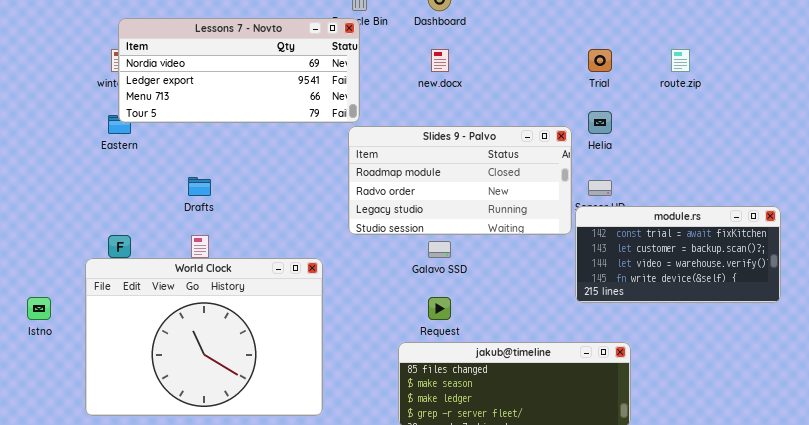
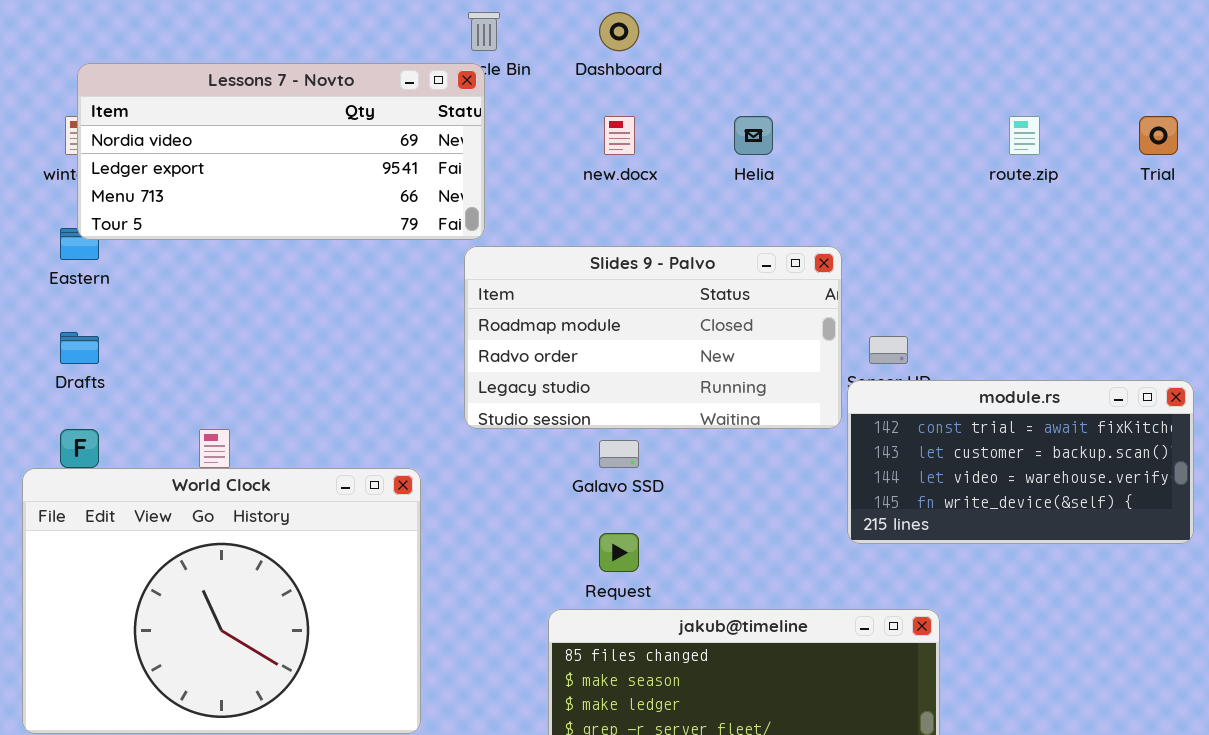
Trial: [588,49,612,72] -> [1139,116,1178,155], moved
Helia: [588,111,612,134] -> [734,116,773,155], moved
Drafts: [188,177,211,196] -> [60,332,99,364], moved

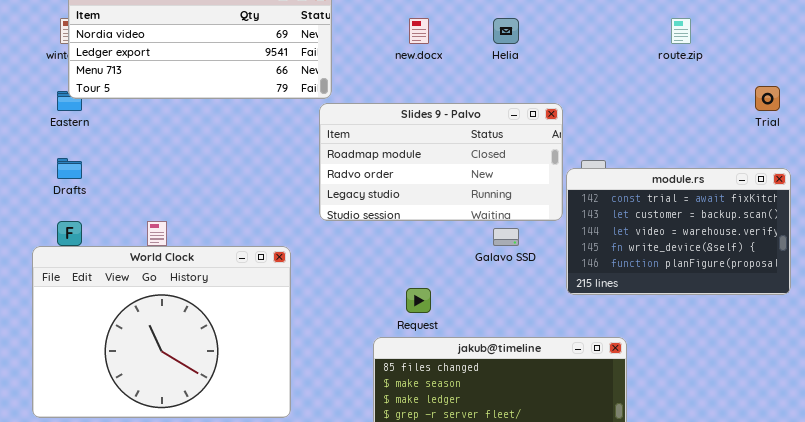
Trial: [1139,116,1178,155] -> [755,86,780,111], moved
module.rs: [847,380,1194,544] -> [566,168,791,295], resized
Galavo SSD: [599,440,639,468] -> [493,228,519,246], moved

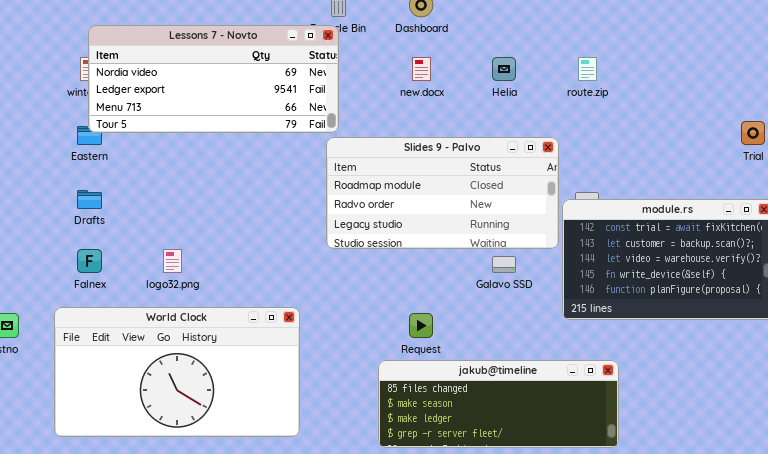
route.zip: [671,18,691,44] -> [578,57,597,81], moved
World Clock: [32,246,291,418] -> [54,307,300,437], resized

